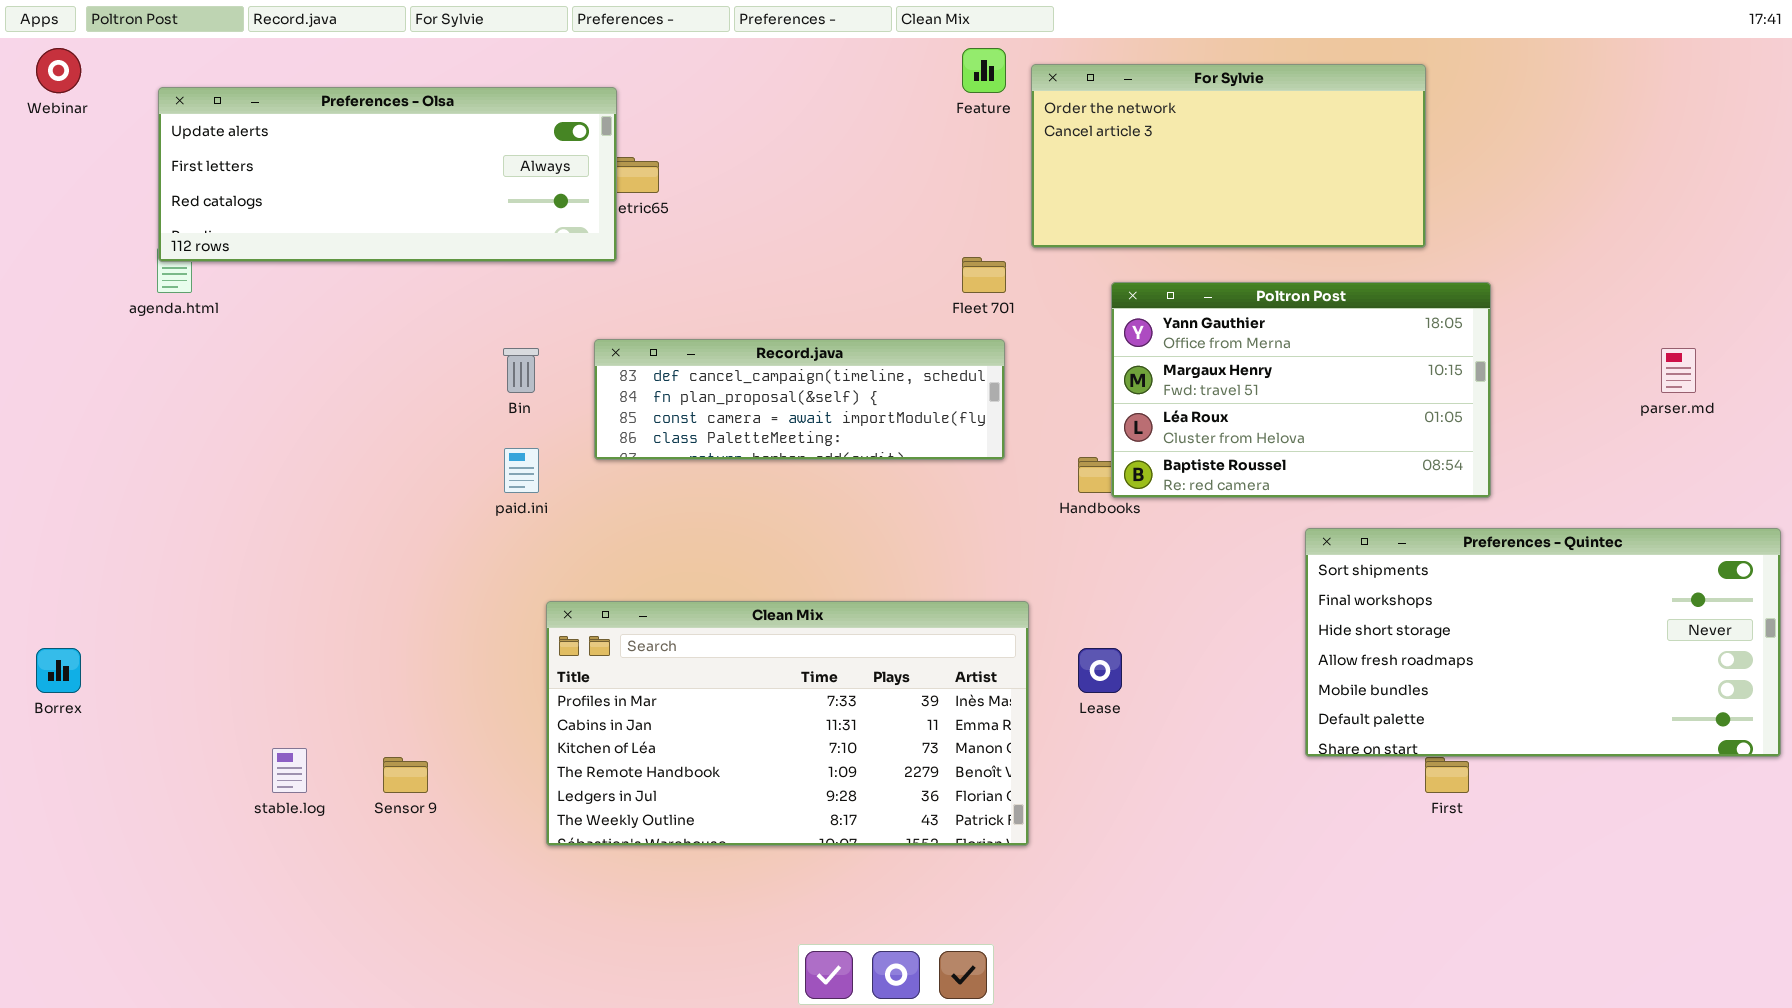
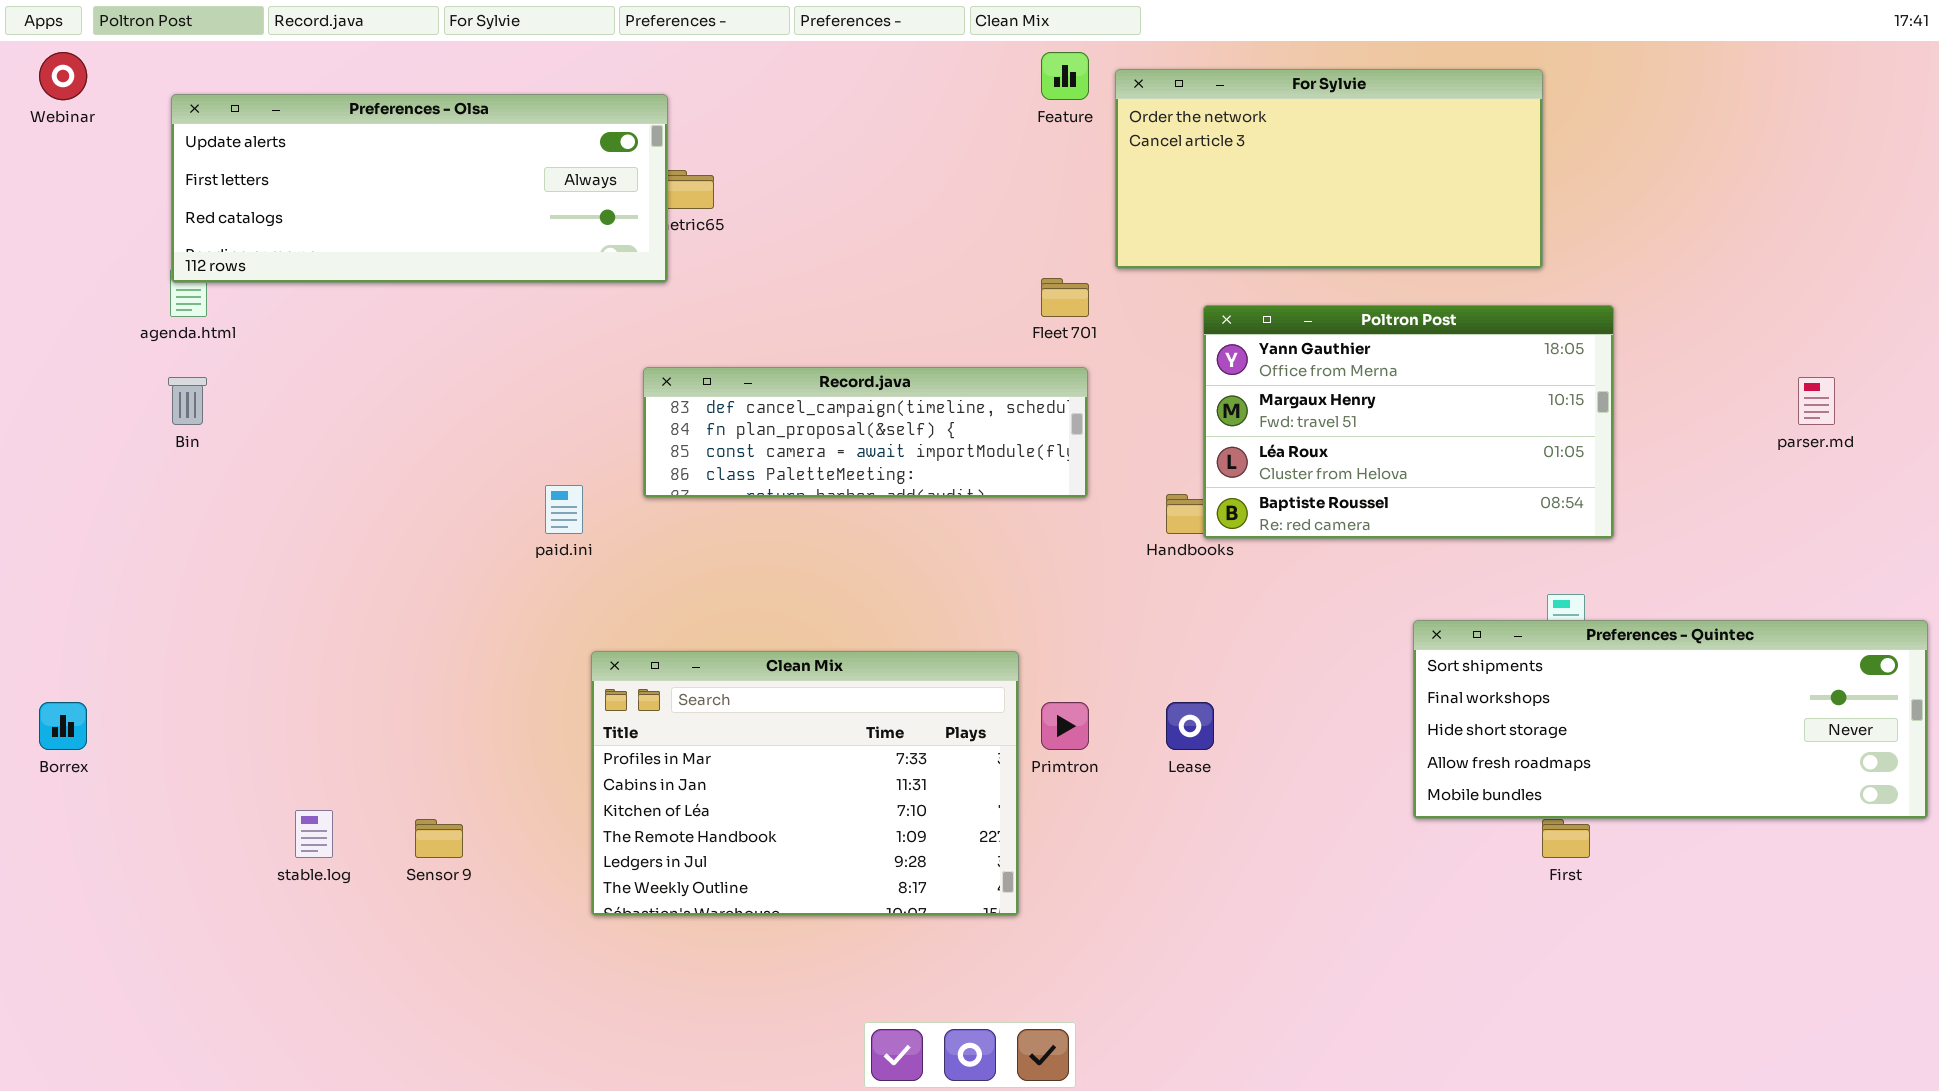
Bin: [503,348,539,393] -> [168,377,207,425], moved
Preferences - Quintec: [1305,528,1781,757] -> [1413,620,1928,819], resized
Clean Mix: [546,601,1029,846] -> [591,651,1019,916], resized

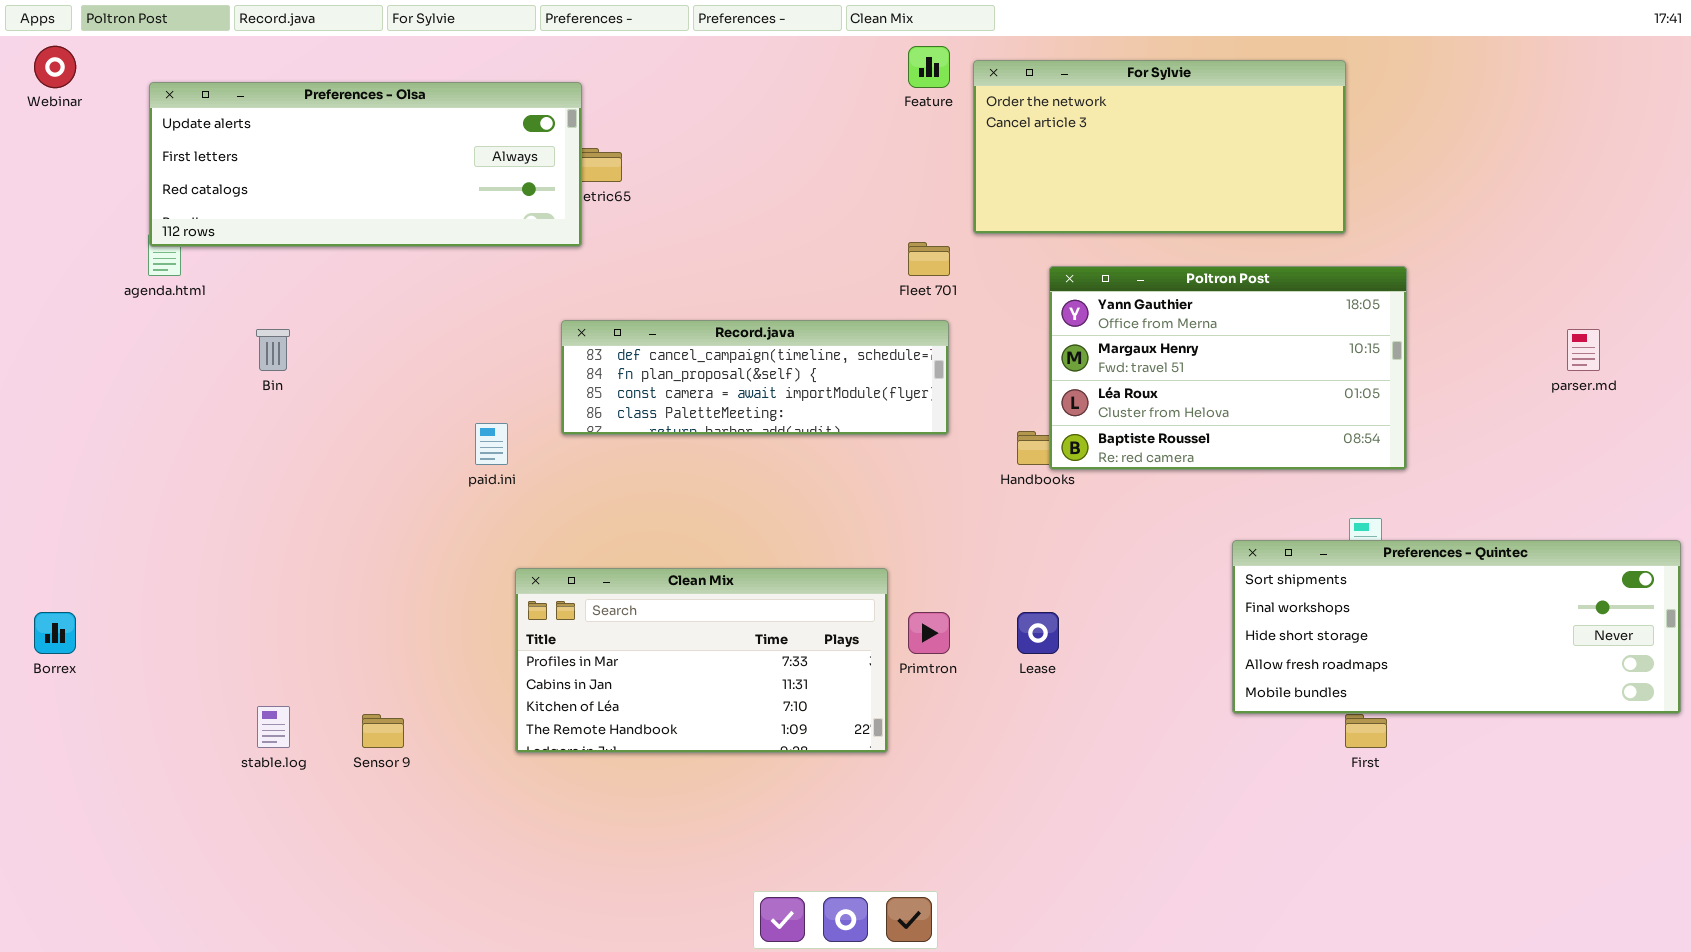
Bin: [168,377,207,425] -> [256,329,290,371], moved
Clean Mix: [591,651,1019,916] -> [515,568,888,753], resized

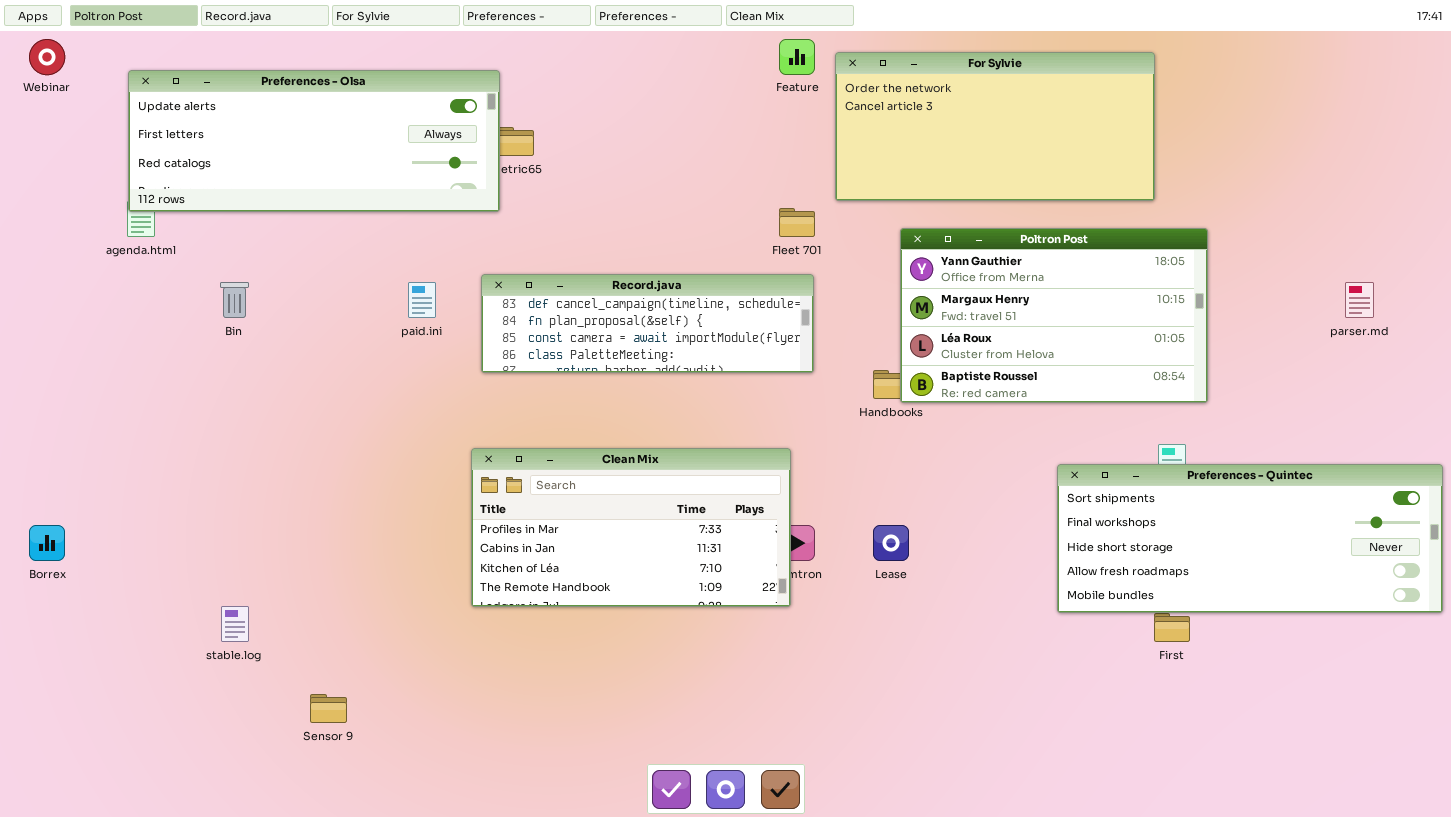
paid.ini: [475,423,508,465] -> [408,282,436,318], moved
Clean Mix: [515,568,888,753] -> [471,448,791,607], moved
Sensor 9: [362,714,404,748] -> [310,694,347,723], moved

